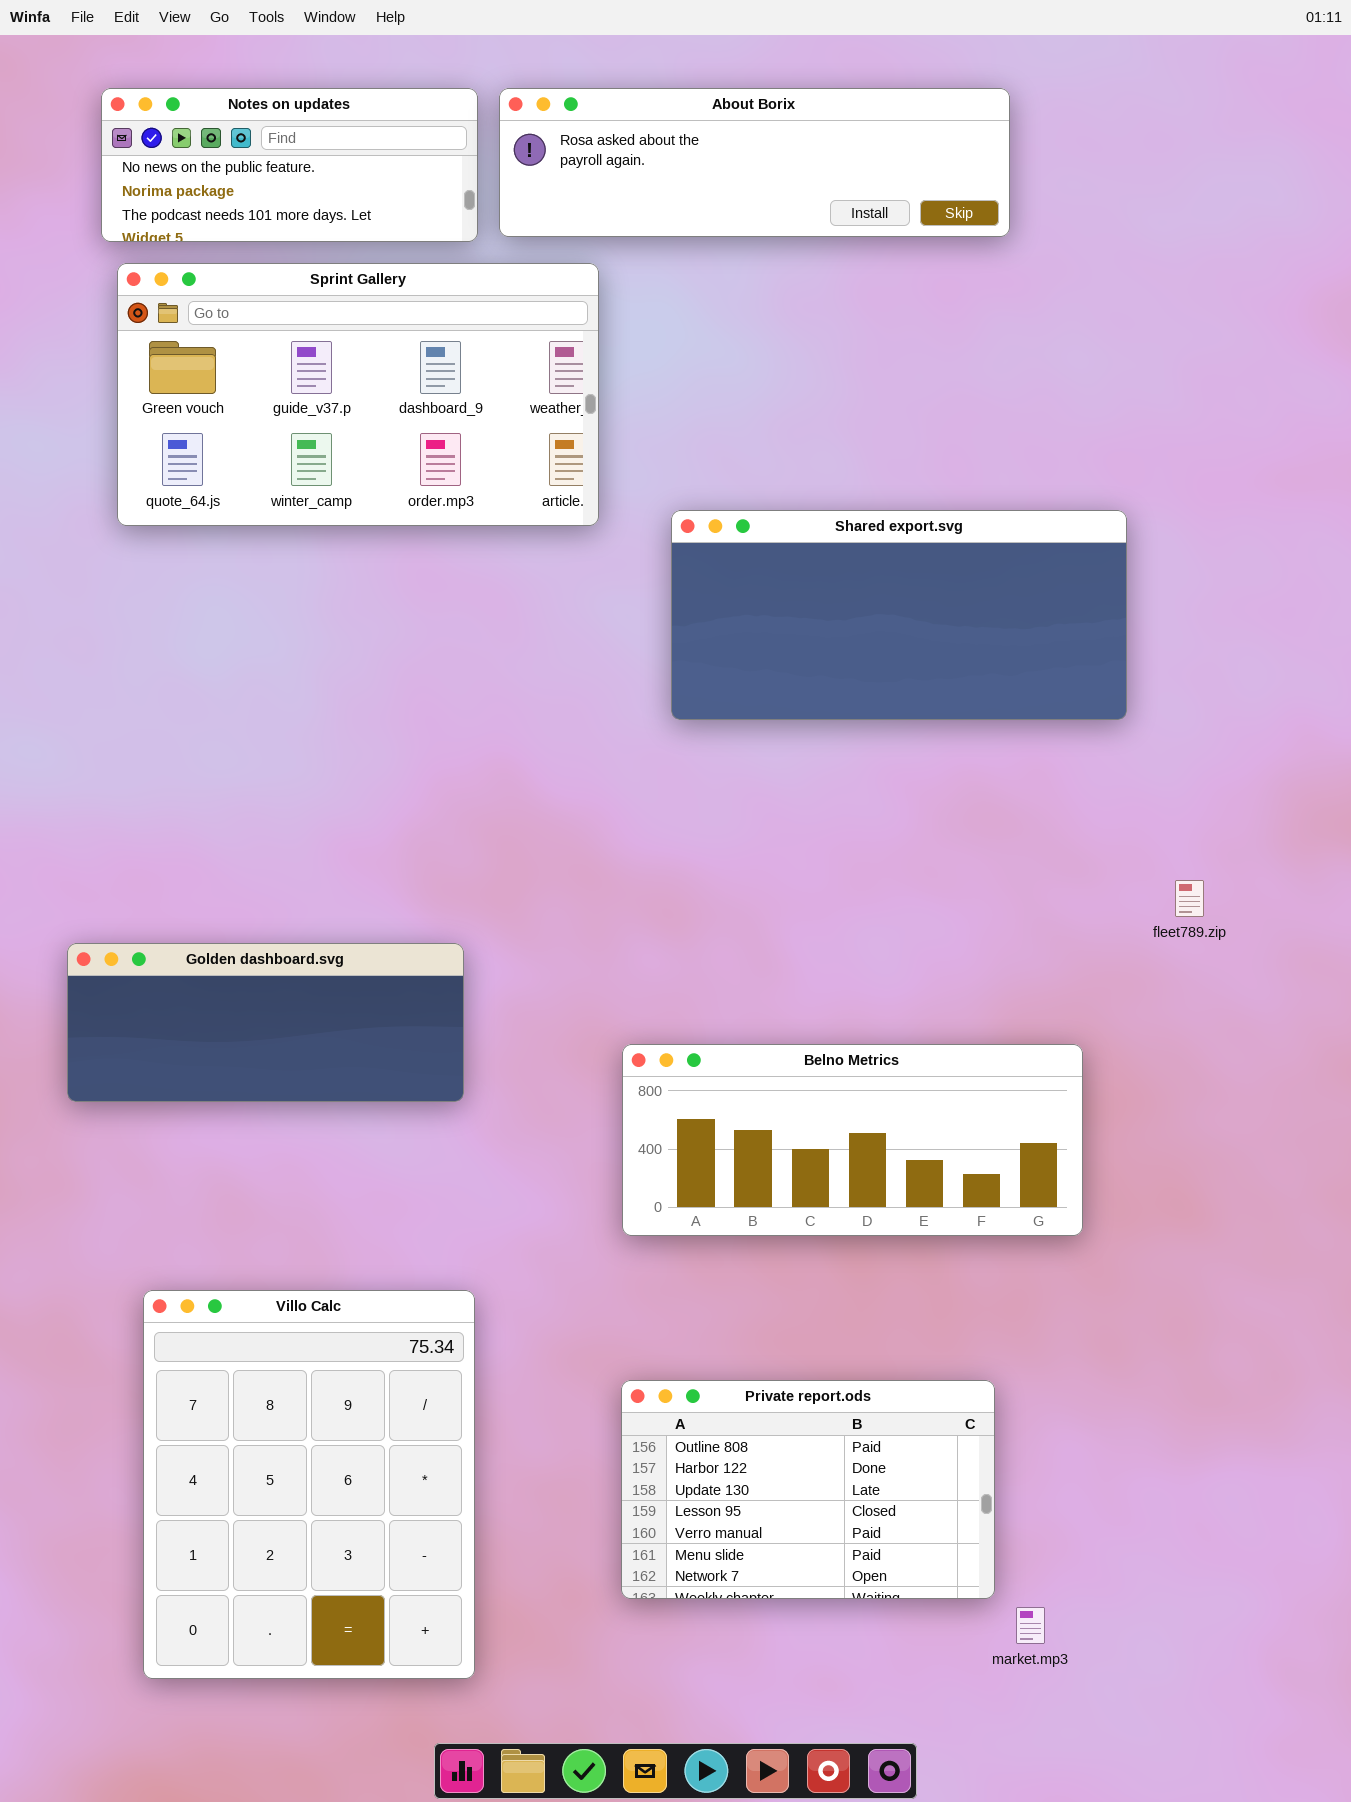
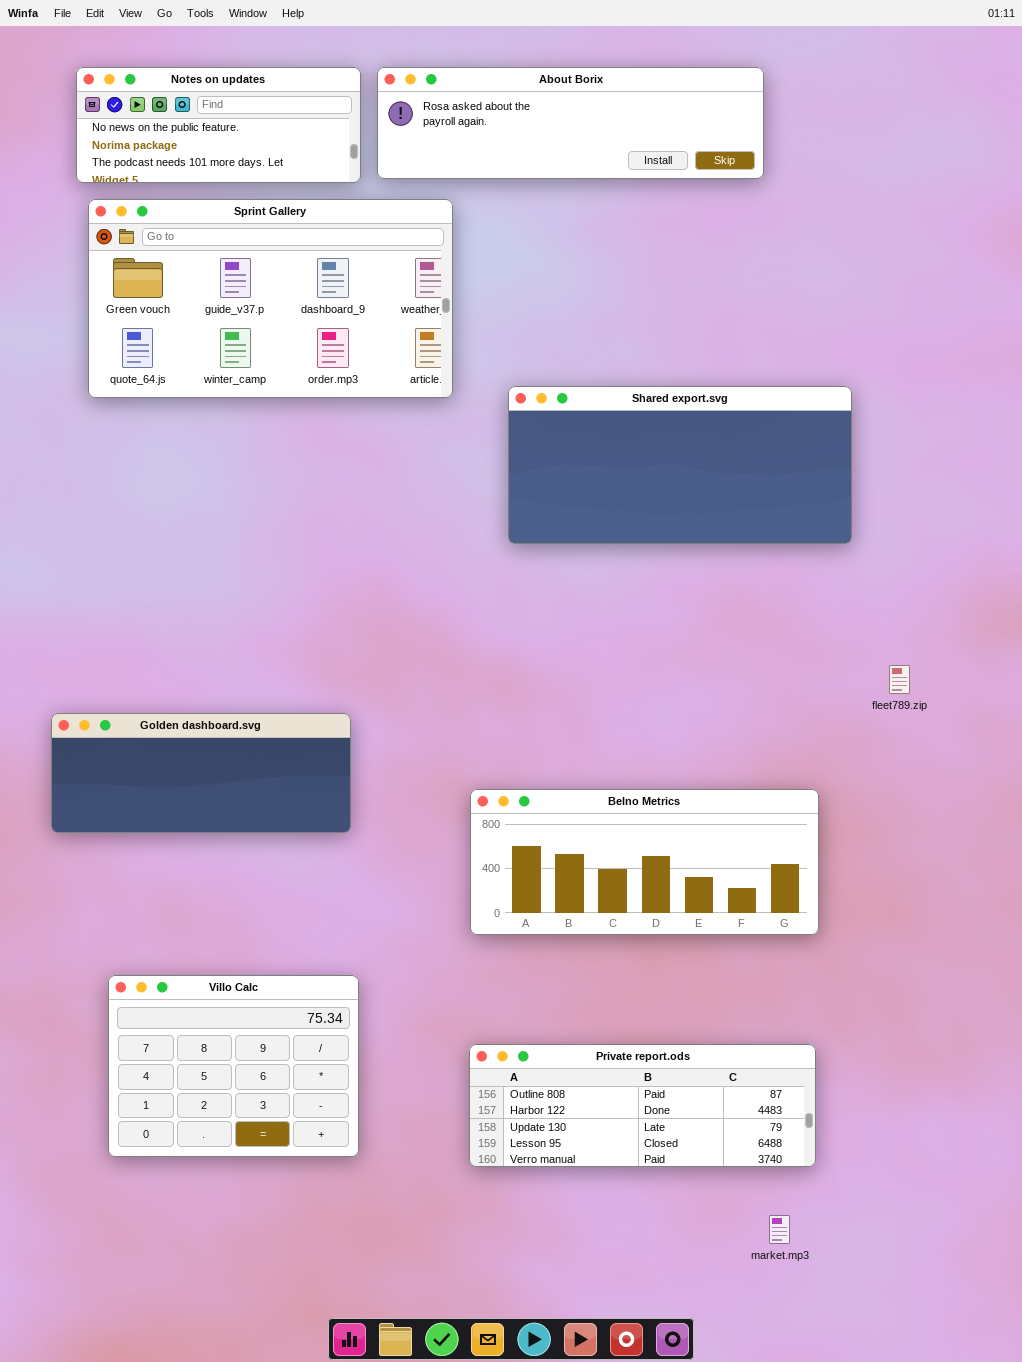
Villo Calc: [143,1290,475,1679] -> [108,975,359,1157], resized
Private report.ods: [621,1380,995,1599] -> [469,1044,816,1167], resized

